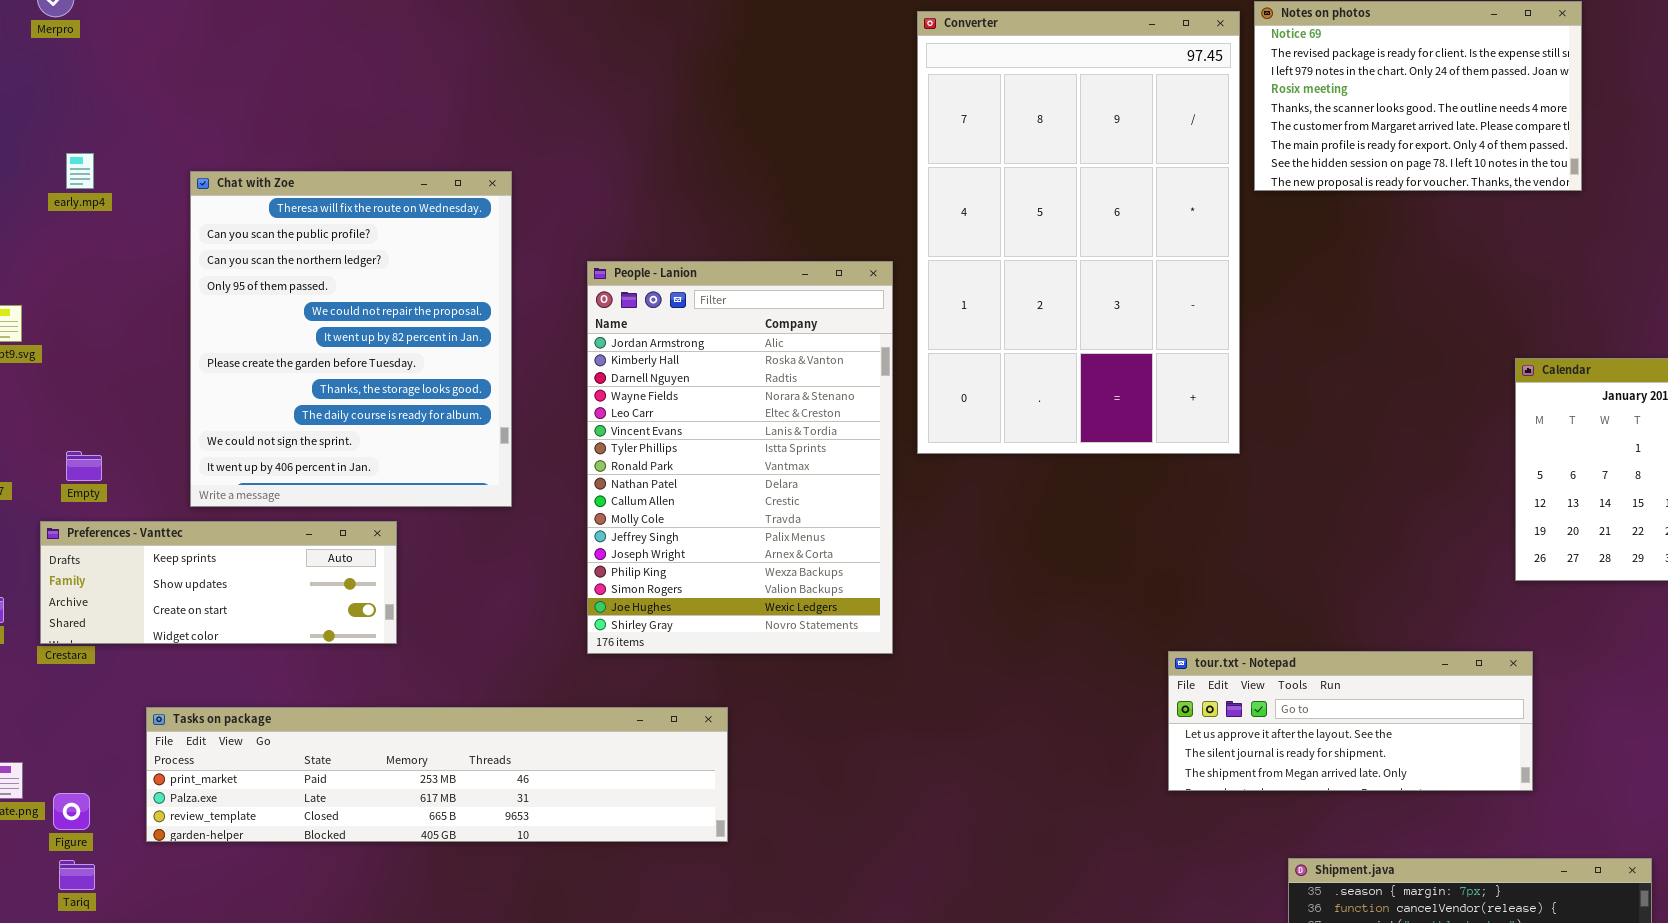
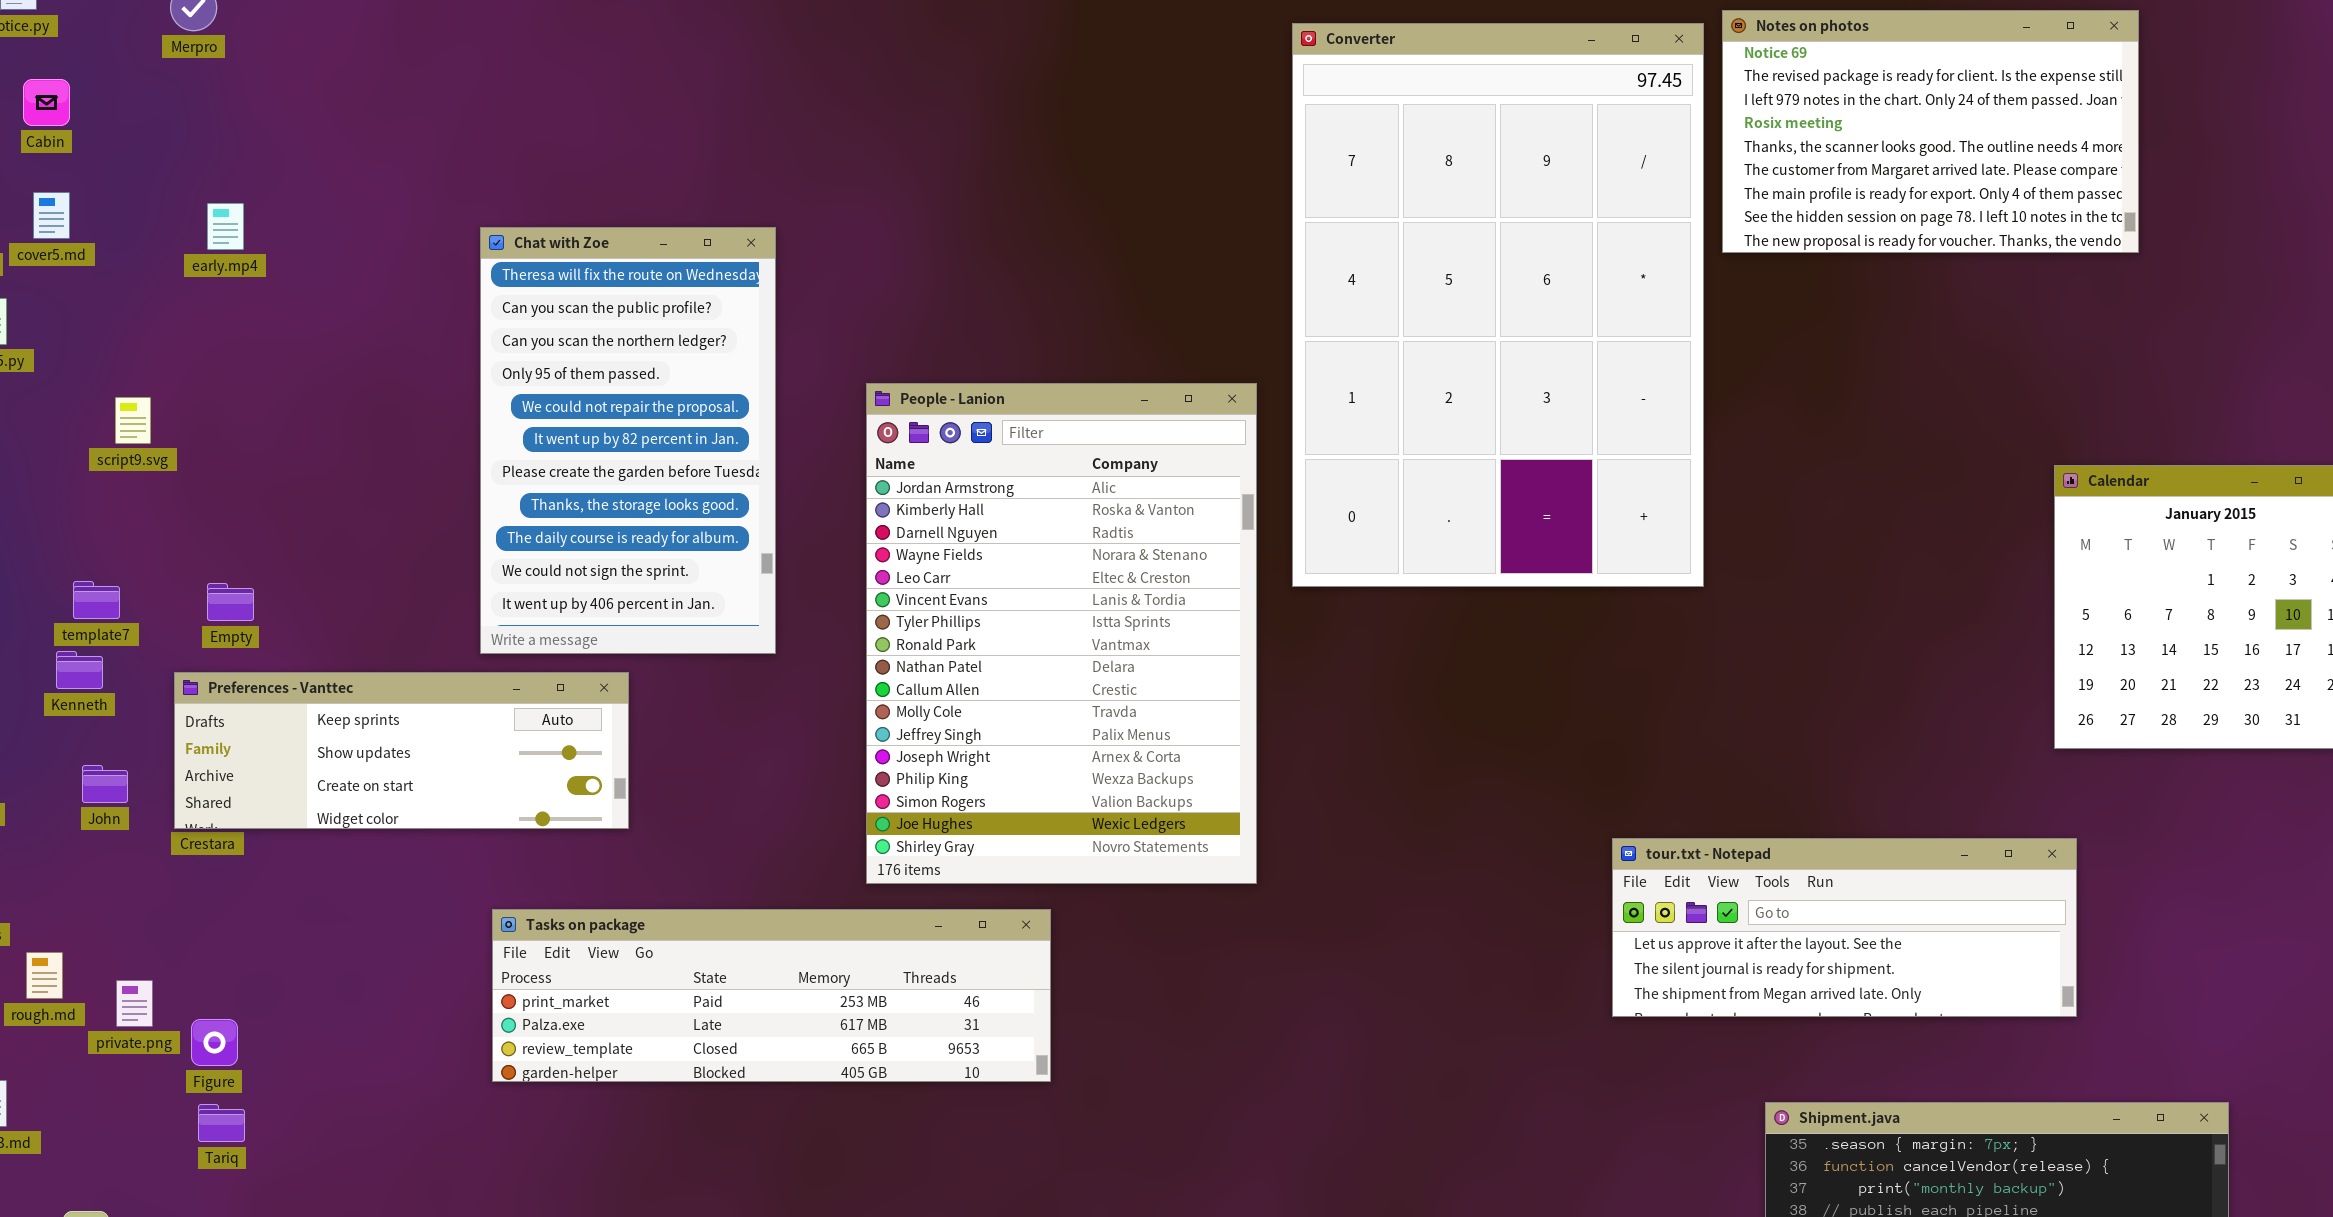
Chat with Zoe: [190,171,512,507] -> [480,227,776,654], resized
People - Lanion: [587,261,893,654] -> [866,383,1257,884], moved
Tasks on package: [146,707,728,842] -> [492,909,1051,1082], resized

